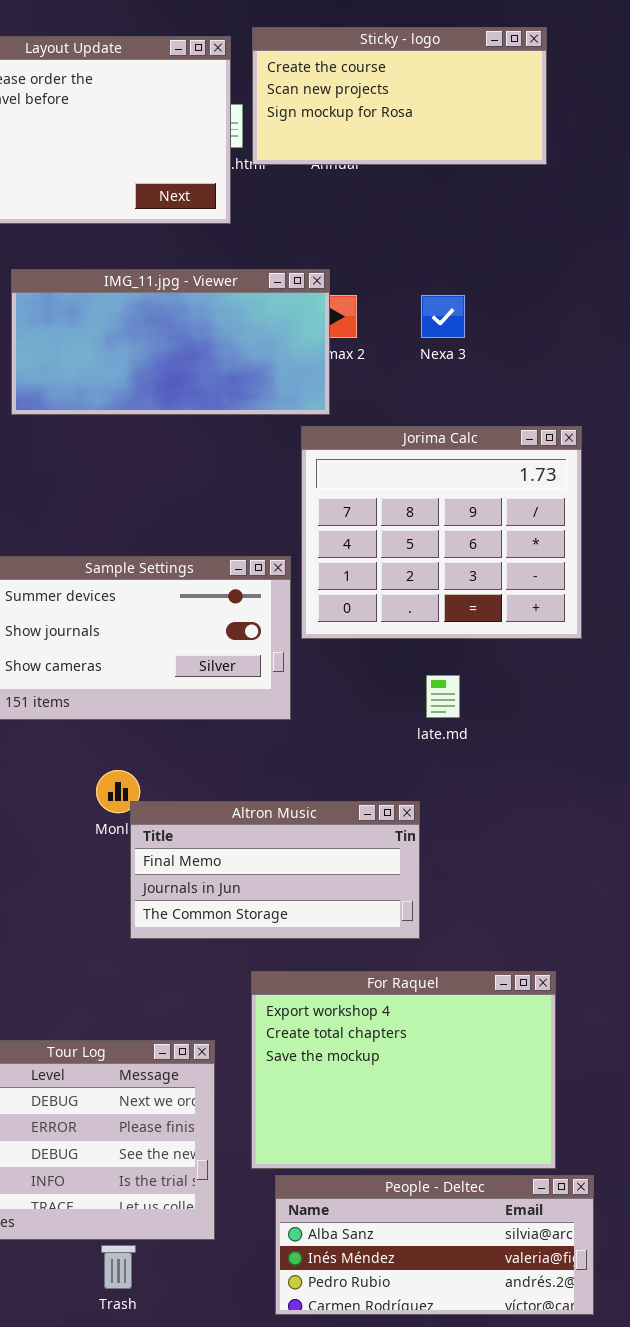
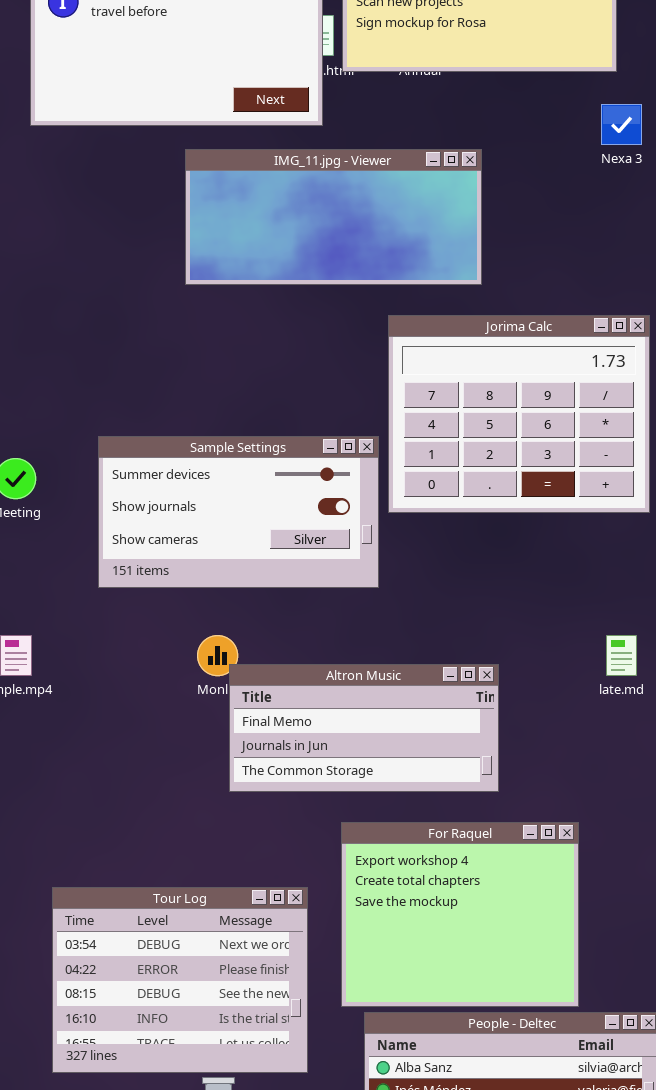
IMG_11.jpg - Viewer: [11,269,330,415] -> [185,149,482,285], moved
Nexa 3: [421,295,465,338] -> [601,104,642,145], moved
late.md: [426,675,460,718] -> [606,635,637,676], moved
For Raquel: [251,971,556,1169] -> [341,822,579,1007], resized

